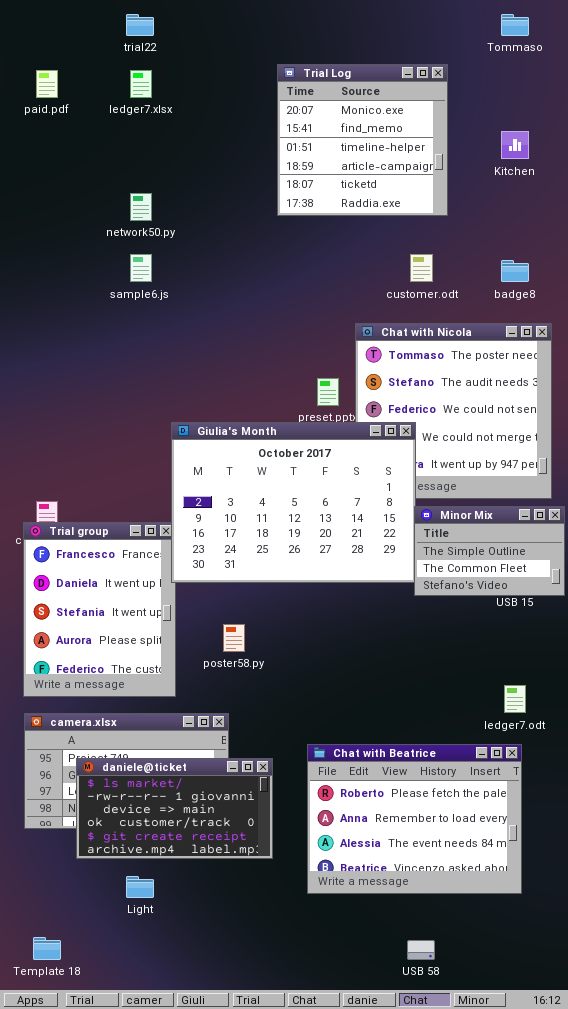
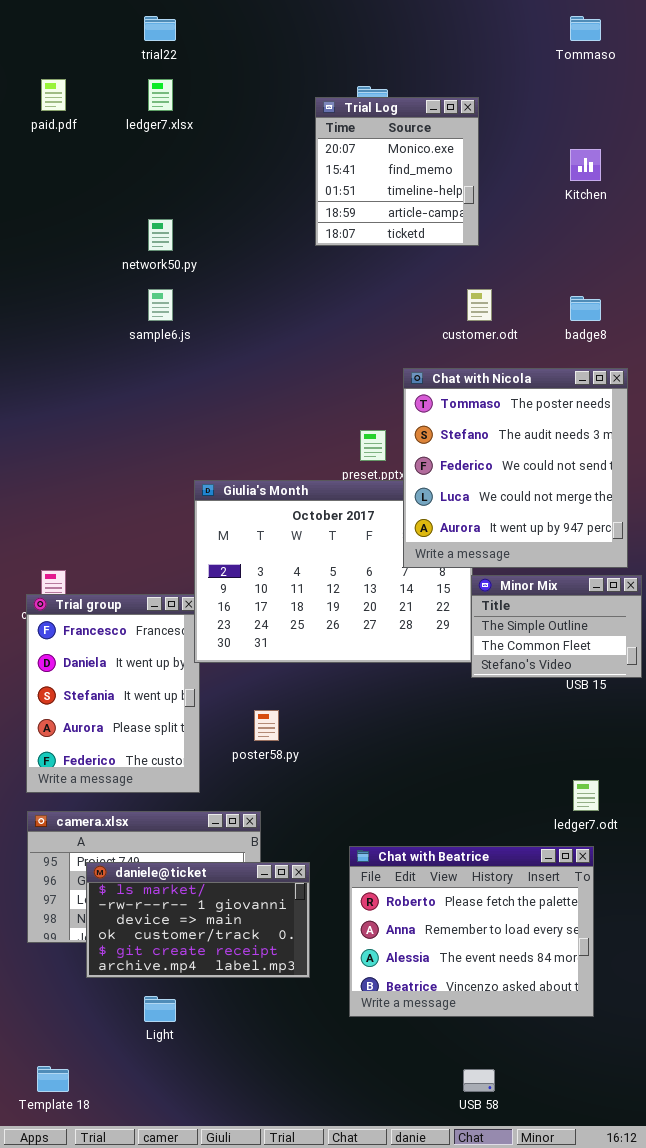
Trial Log: [277,64,448,216] -> [315,97,479,246], resized
Chat with Nicola: [355,323,552,499] -> [403,368,628,568], raised

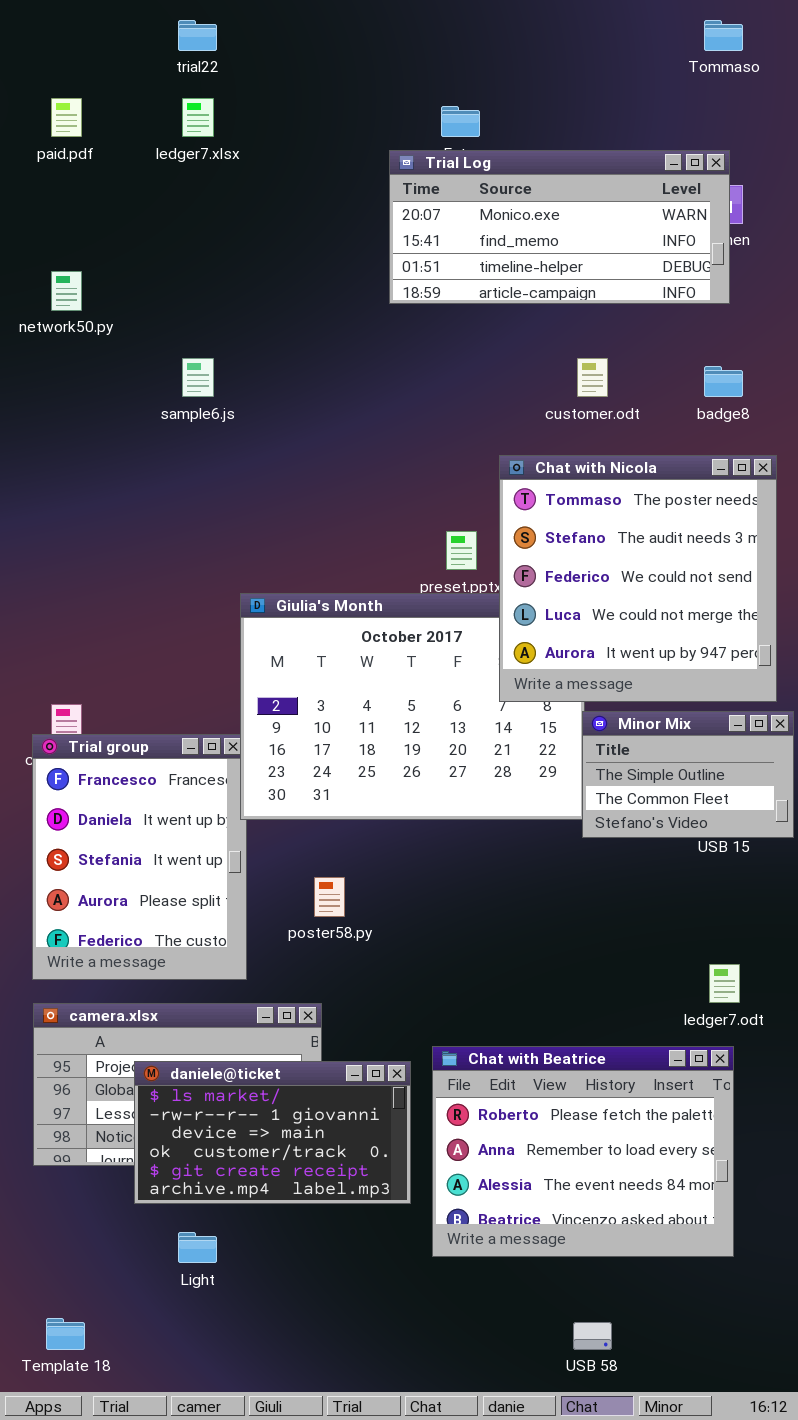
Trial Log: [315,97,479,246] -> [389,150,730,304], resized
network50.py: [148,219,173,251] -> [51,271,82,311], moved
daniele@ticket: [86,862,310,978] -> [134,1061,411,1204], moved

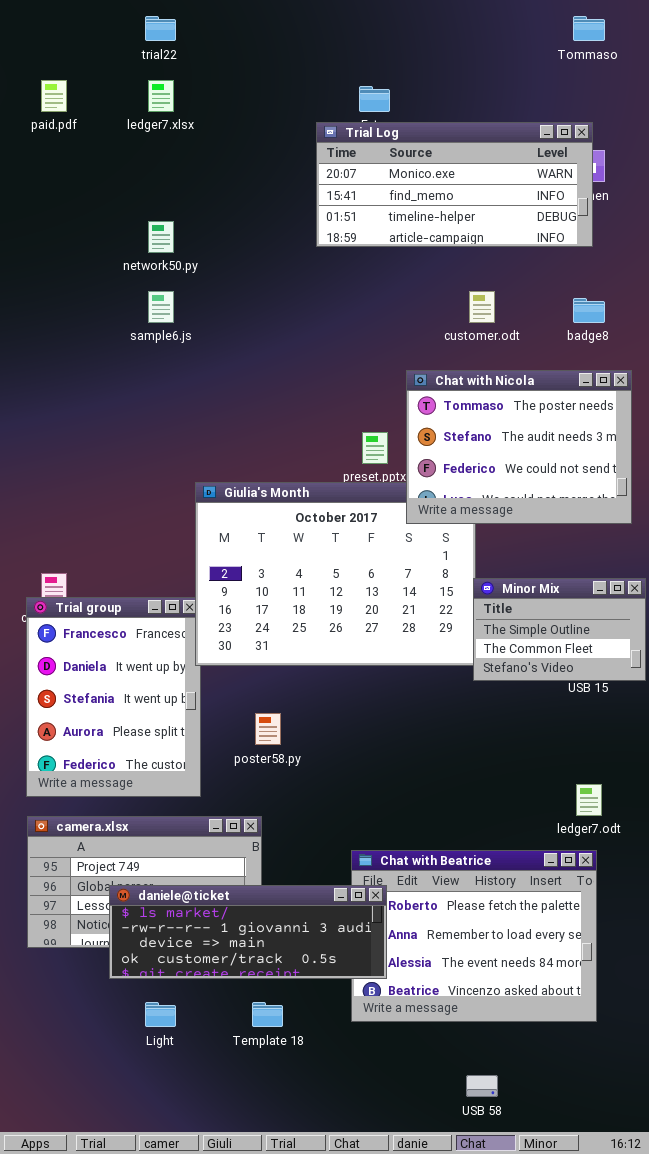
network50.py: [51,271,82,311] -> [148,221,174,253], moved
Chat with Nicola: [499,455,777,702] -> [406,370,632,524], resized
daniele@ticket: [134,1061,411,1204] -> [109,885,387,979], resized
Template 18: [46,1318,85,1350] -> [252,1002,283,1027], moved

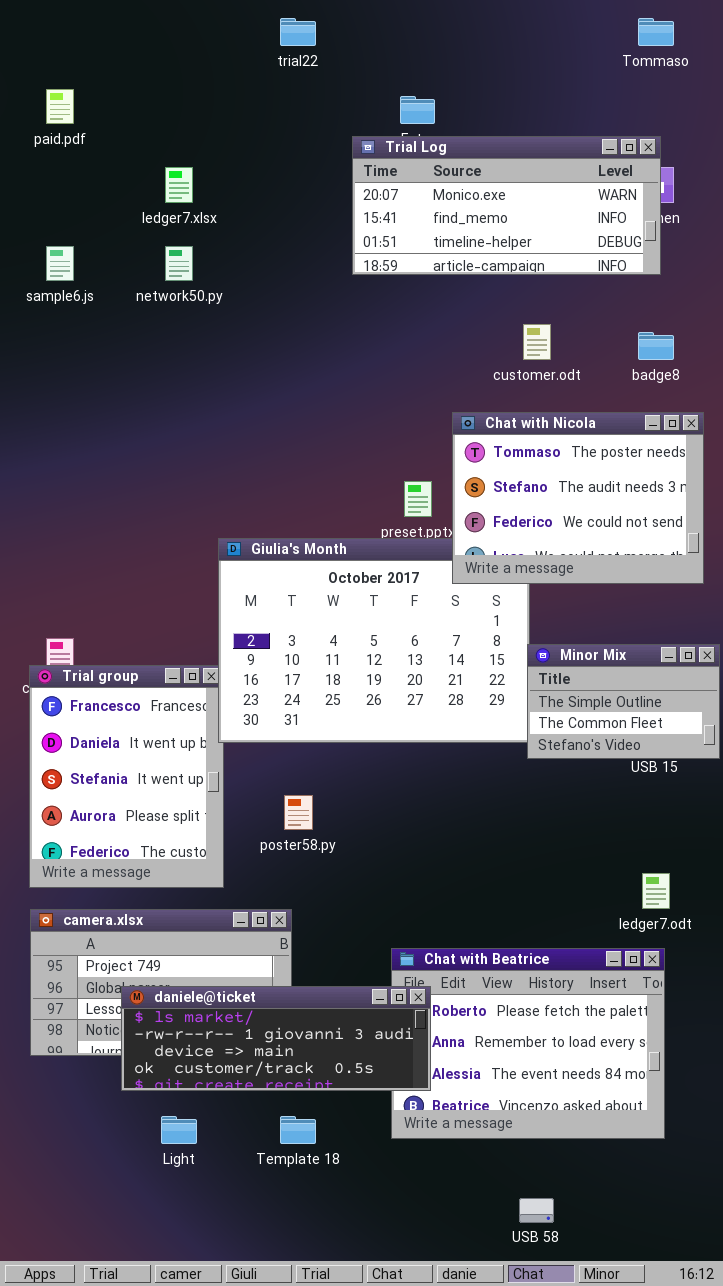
trial22: [145,16,176,41] -> [280,18,316,46], moved
ledger7.xlsx: [148,80,174,112] -> [165,167,193,203], moved
sample6.js: [148,291,174,323] -> [46,246,74,281], moved

